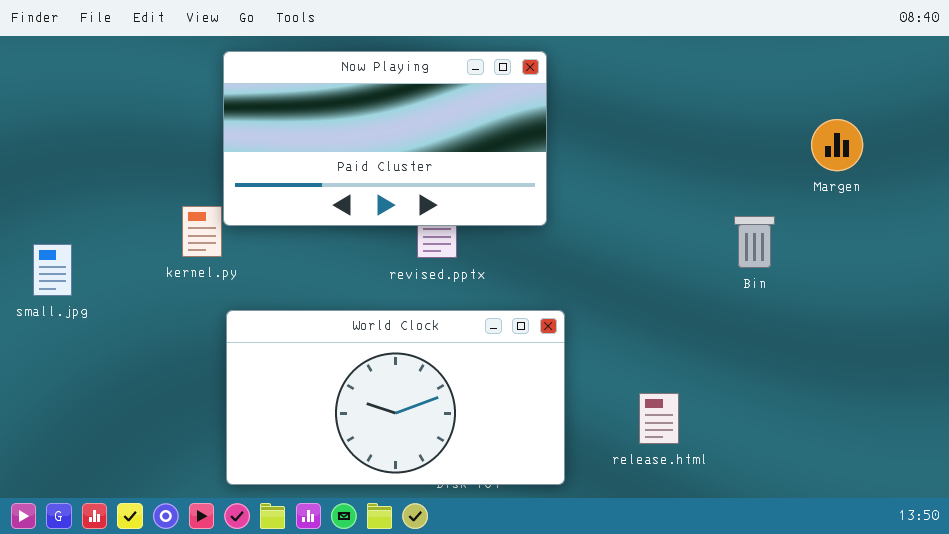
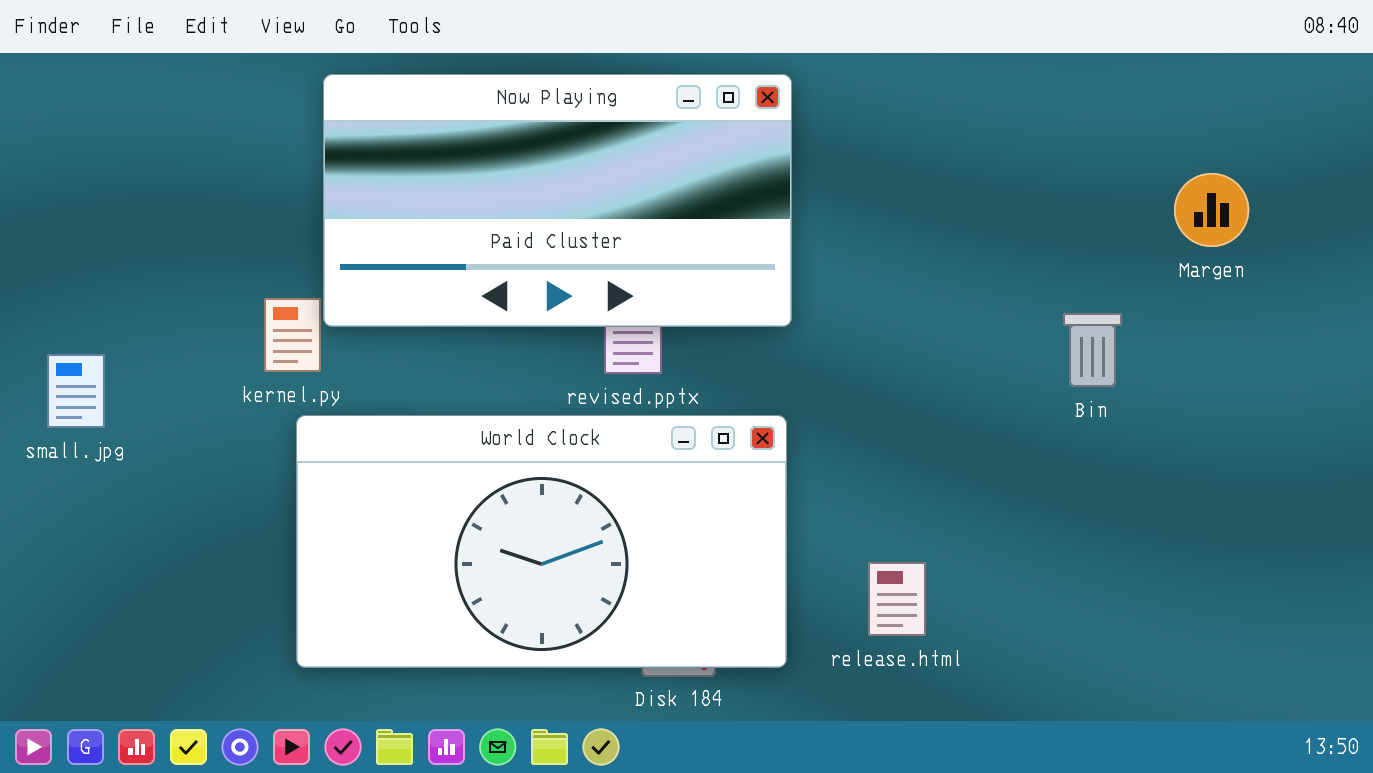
World Clock: [226,310,565,485] -> [296,415,787,668], moved
release.html: [639,393,679,444] -> [868,562,926,636], moved

